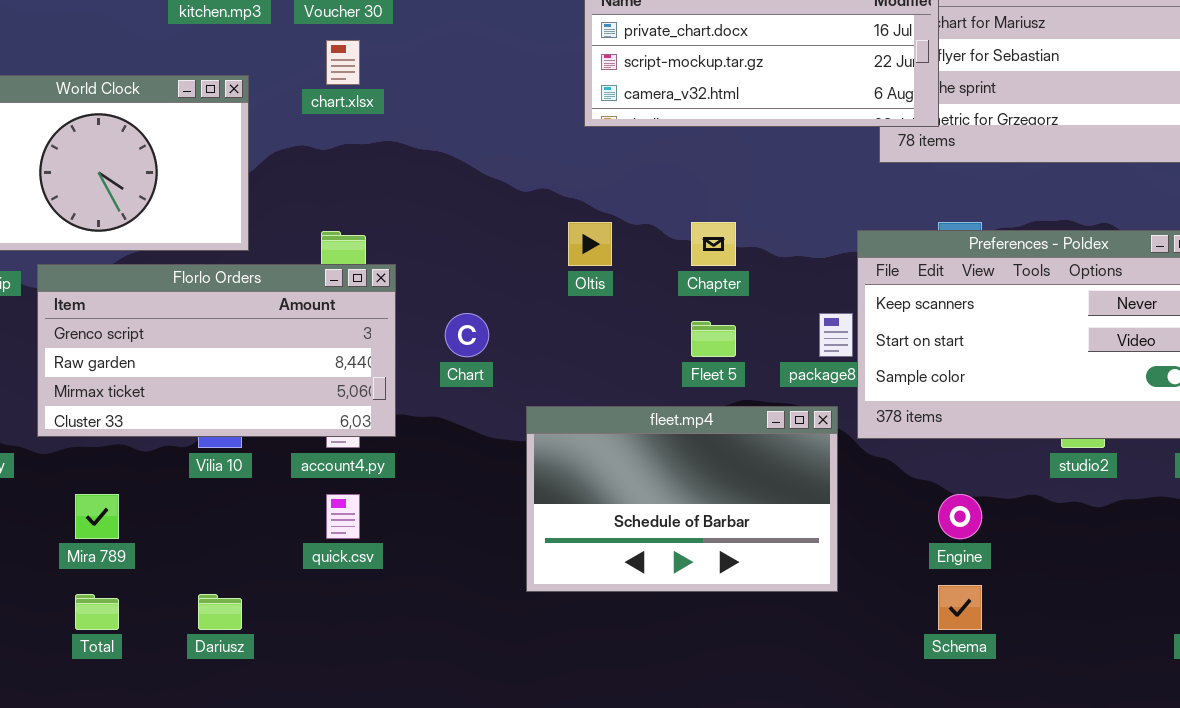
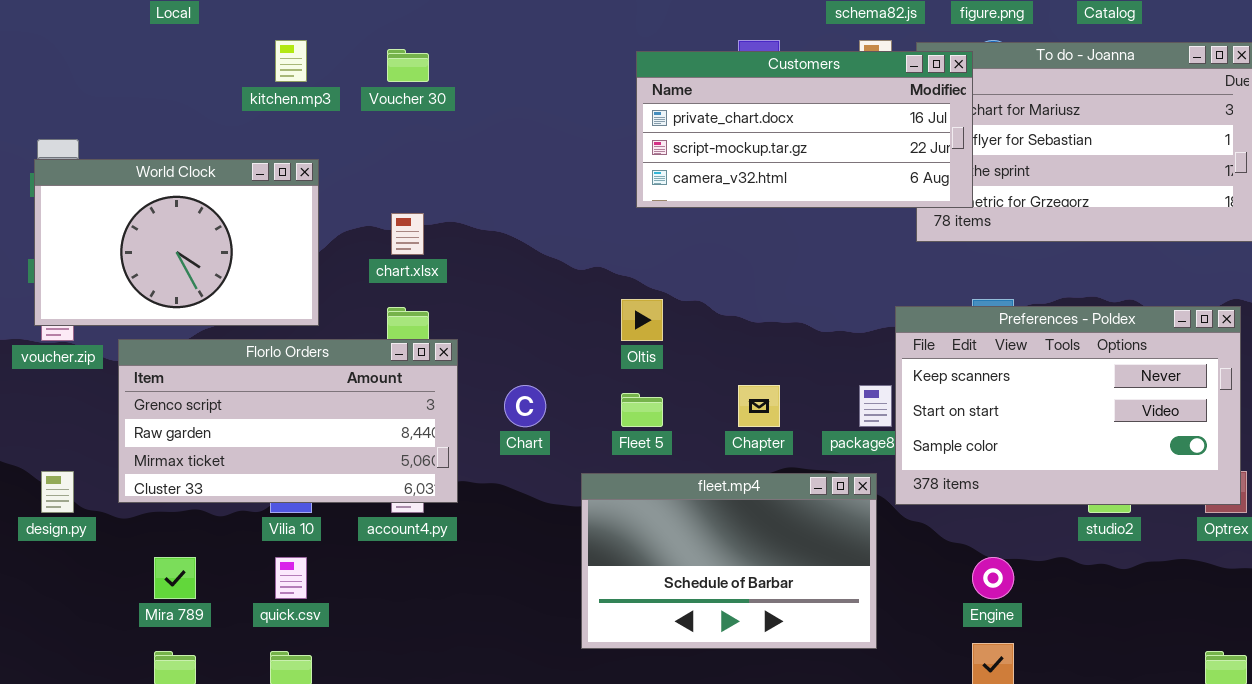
chart.xlsx: [326,40,360,85] -> [391,213,424,255], moved
Chapter: [691,222,736,266] -> [738,385,780,427], moved
Fleet 5: [691,321,736,357] -> [621,393,663,427], moved
quick.csv: [326,494,360,539] -> [275,557,307,599], moved

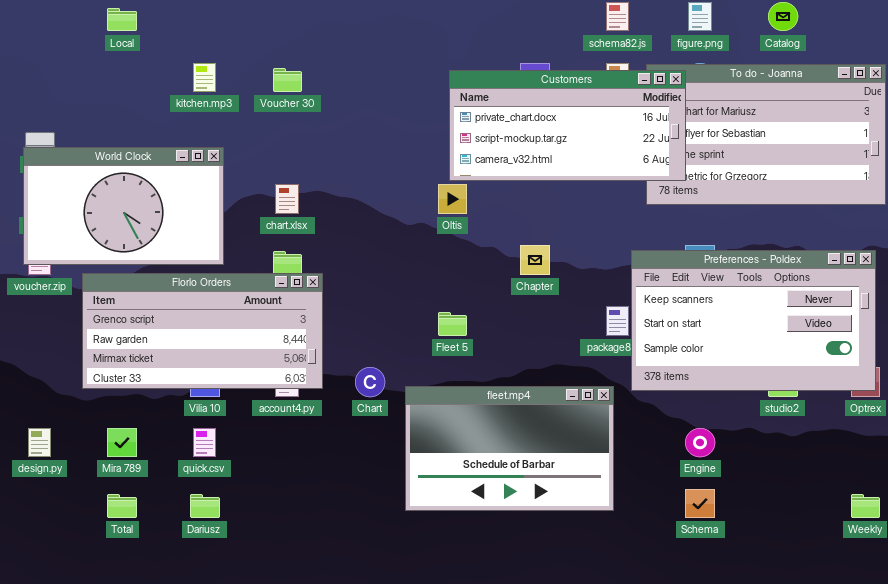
Oltis: [621,299,663,341] -> [438,184,467,214], moved
Chart: [504,385,546,427] -> [355,367,385,397], moved
Chapter: [738,385,780,427] -> [520,245,550,275], moved
design.py: [41,471,74,513] -> [28,428,51,457], moved
fleet.mp4: [581,473,877,649] -> [405,386,614,511], moved

